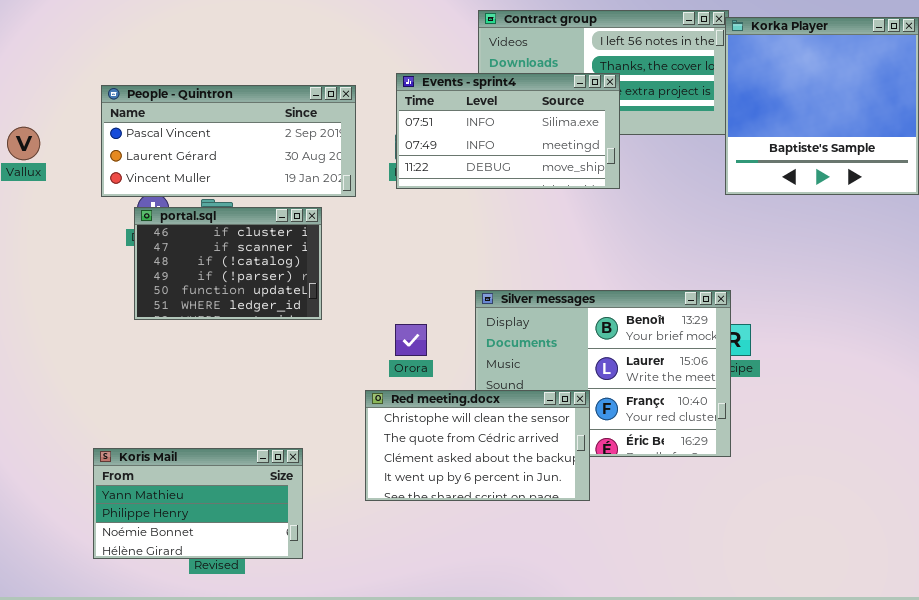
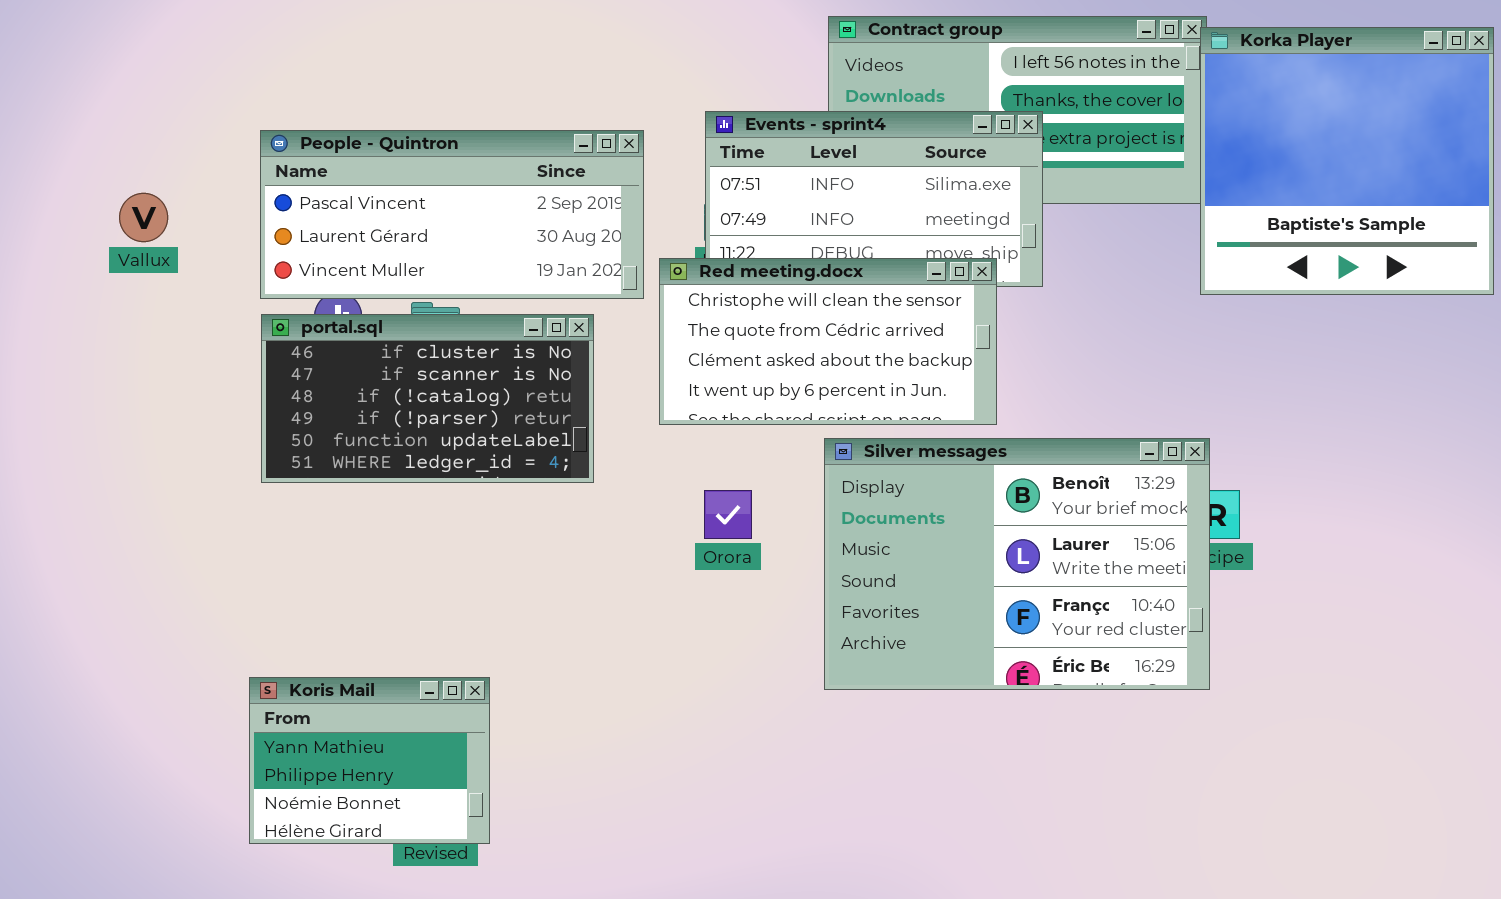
portal.sql: [134,207,322,320] -> [261,314,594,483], resized
Red meeting.docx: [365,390,590,501] -> [659,258,997,425], moved
Koris Mail: [93,448,303,559] -> [249,677,490,844], resized

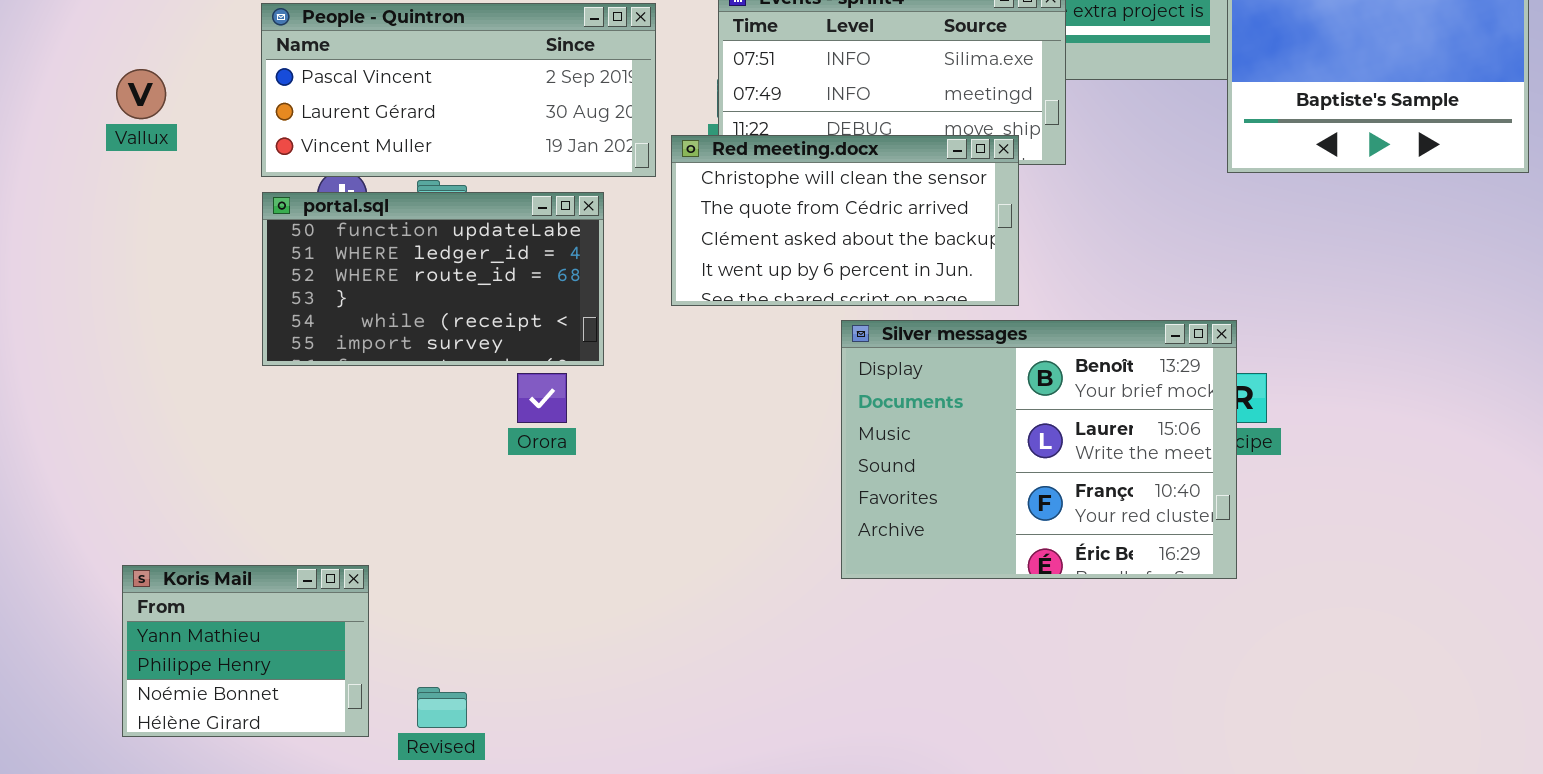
portal.sql: [261,314,594,483] -> [262,192,604,366], scrolled down 4 rows
Orora: [704,490,752,539] -> [517,373,567,423], moved
Koris Mail: [249,677,490,844] -> [122,565,369,737], moved

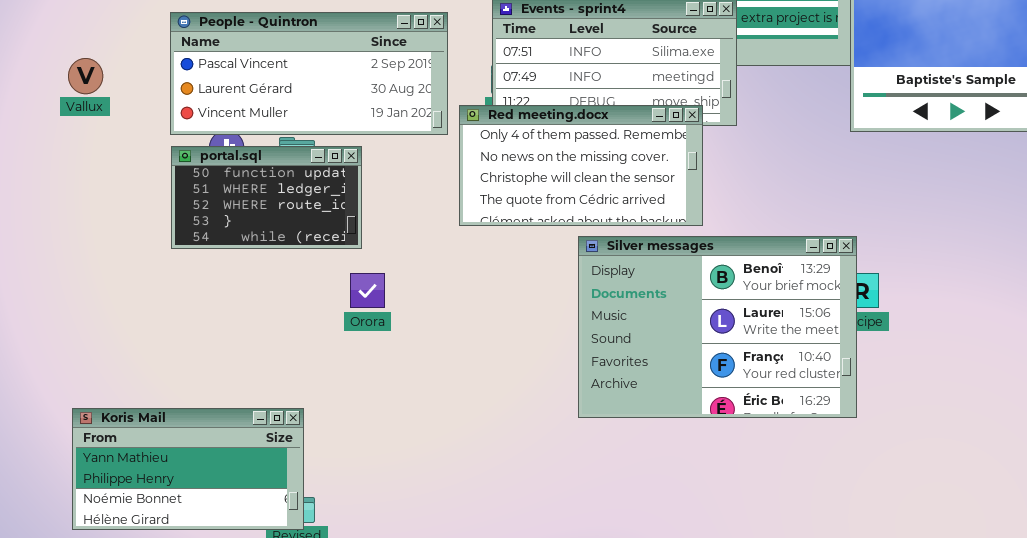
Red meeting.docx: [671,135,1019,306] -> [459,105,703,226], scrolled up 2 rows
portal.sql: [262,192,604,366] -> [171,146,362,249], resized
Koris Mail: [122,565,369,737] -> [72,408,304,530], resized

